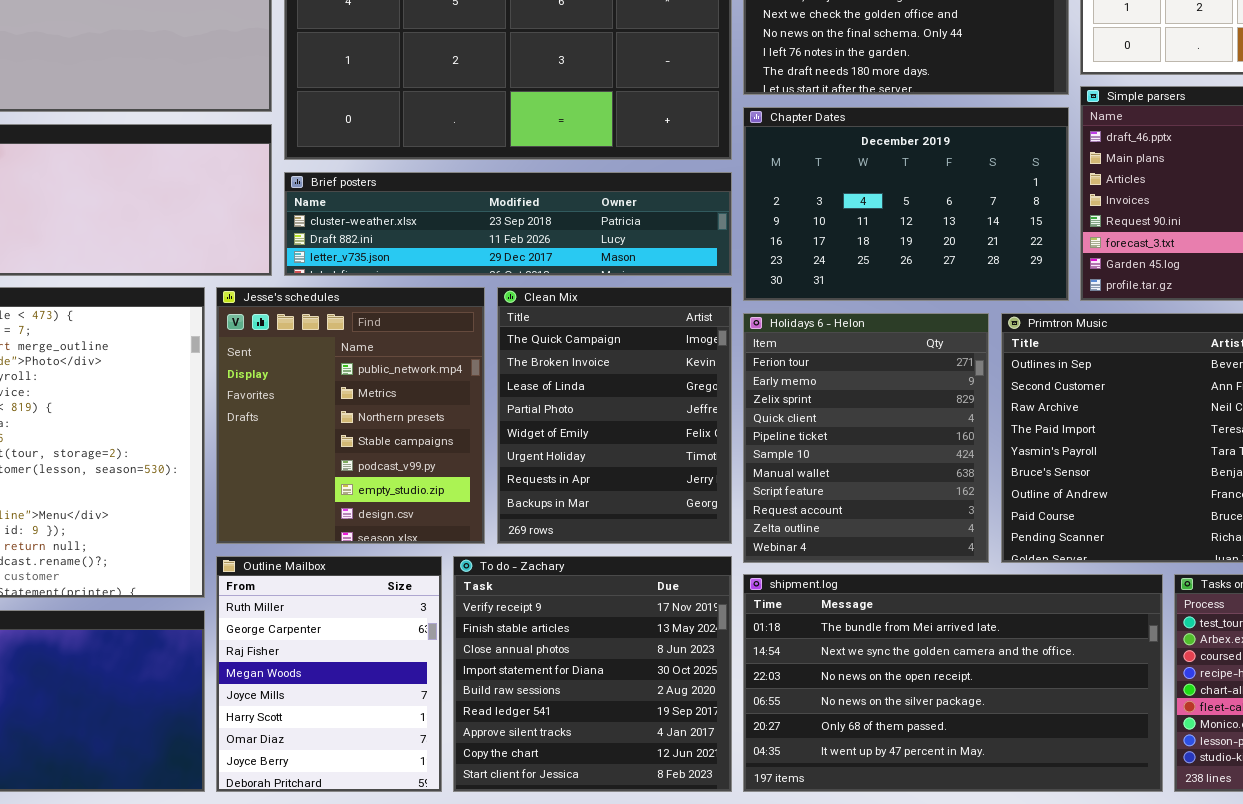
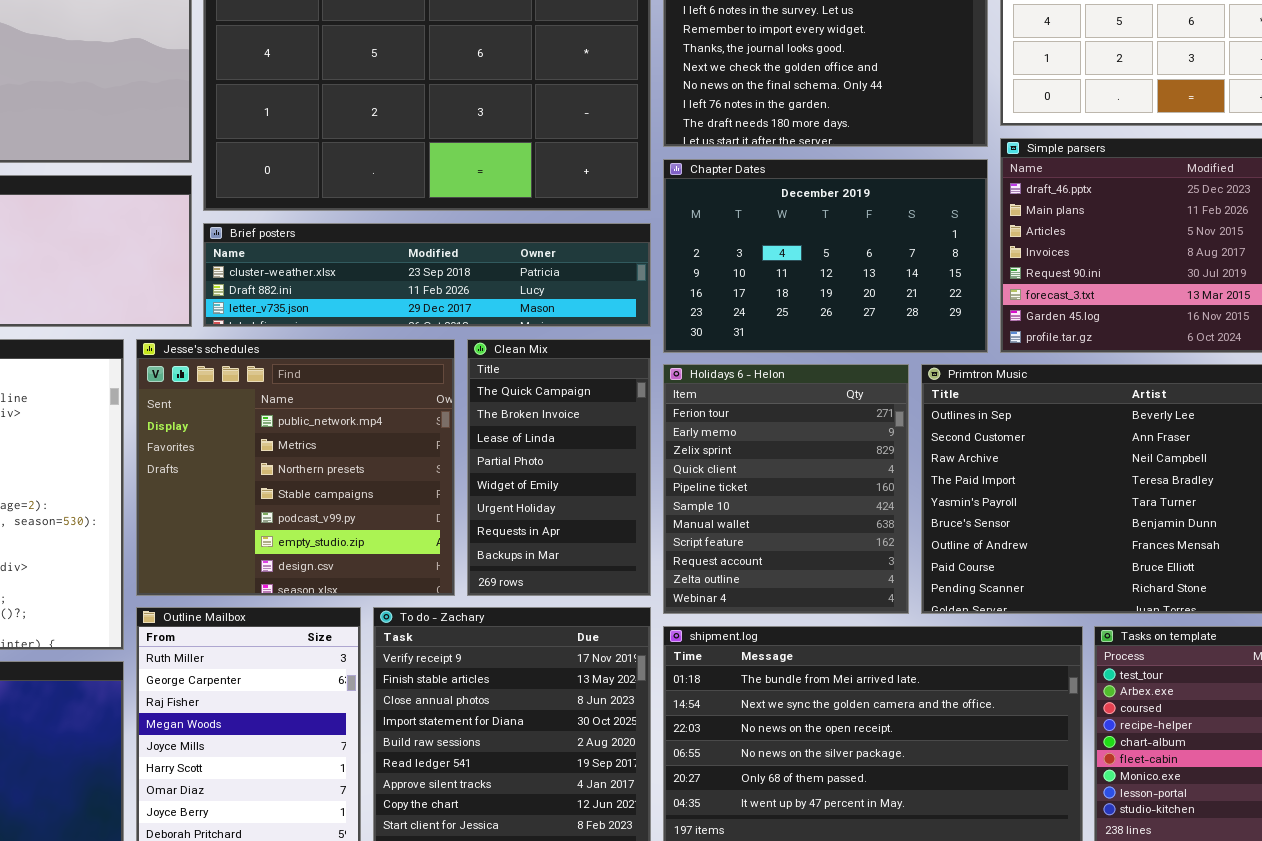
Jesse's schedules: [216,287,485,544] -> [136,339,455,596], resized
Clean Mix: [497,287,732,544] -> [467,339,651,596], resized

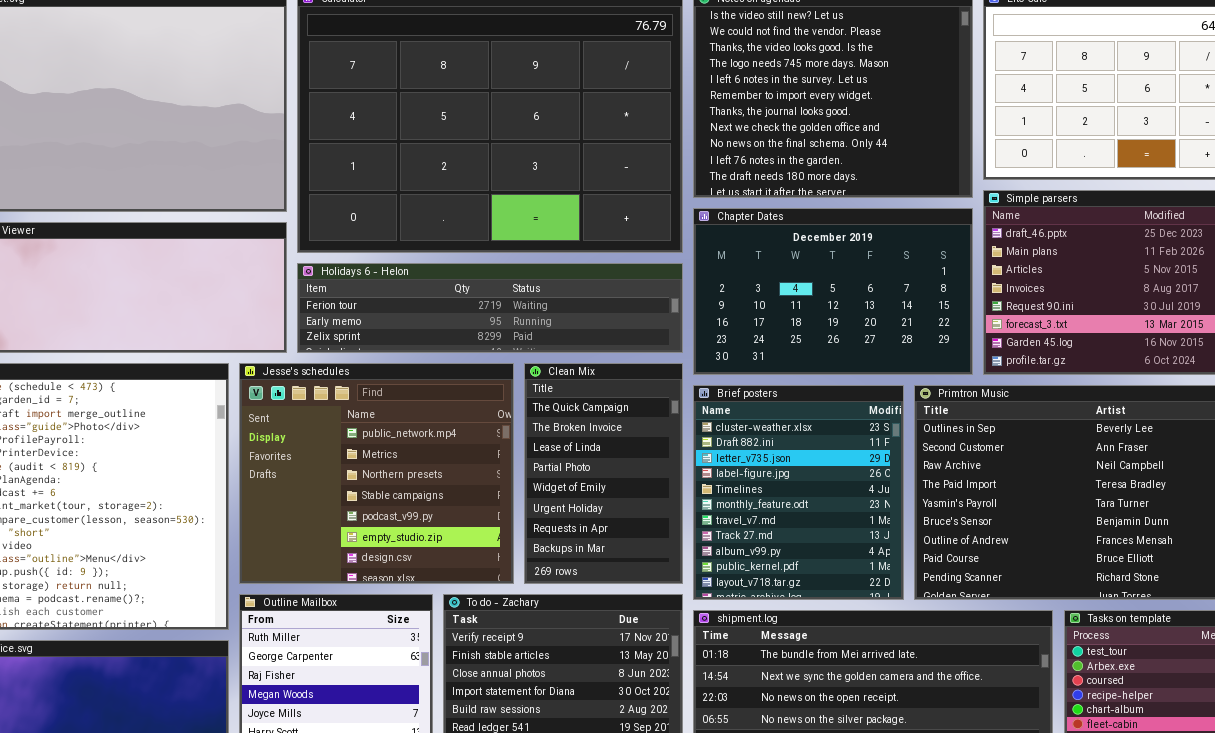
Brief posters: [203,223,651,327] -> [693,385,904,600], moved, resized
Holidays 6 - Helon: [663,364,909,614] -> [297,263,683,353], moved, resized

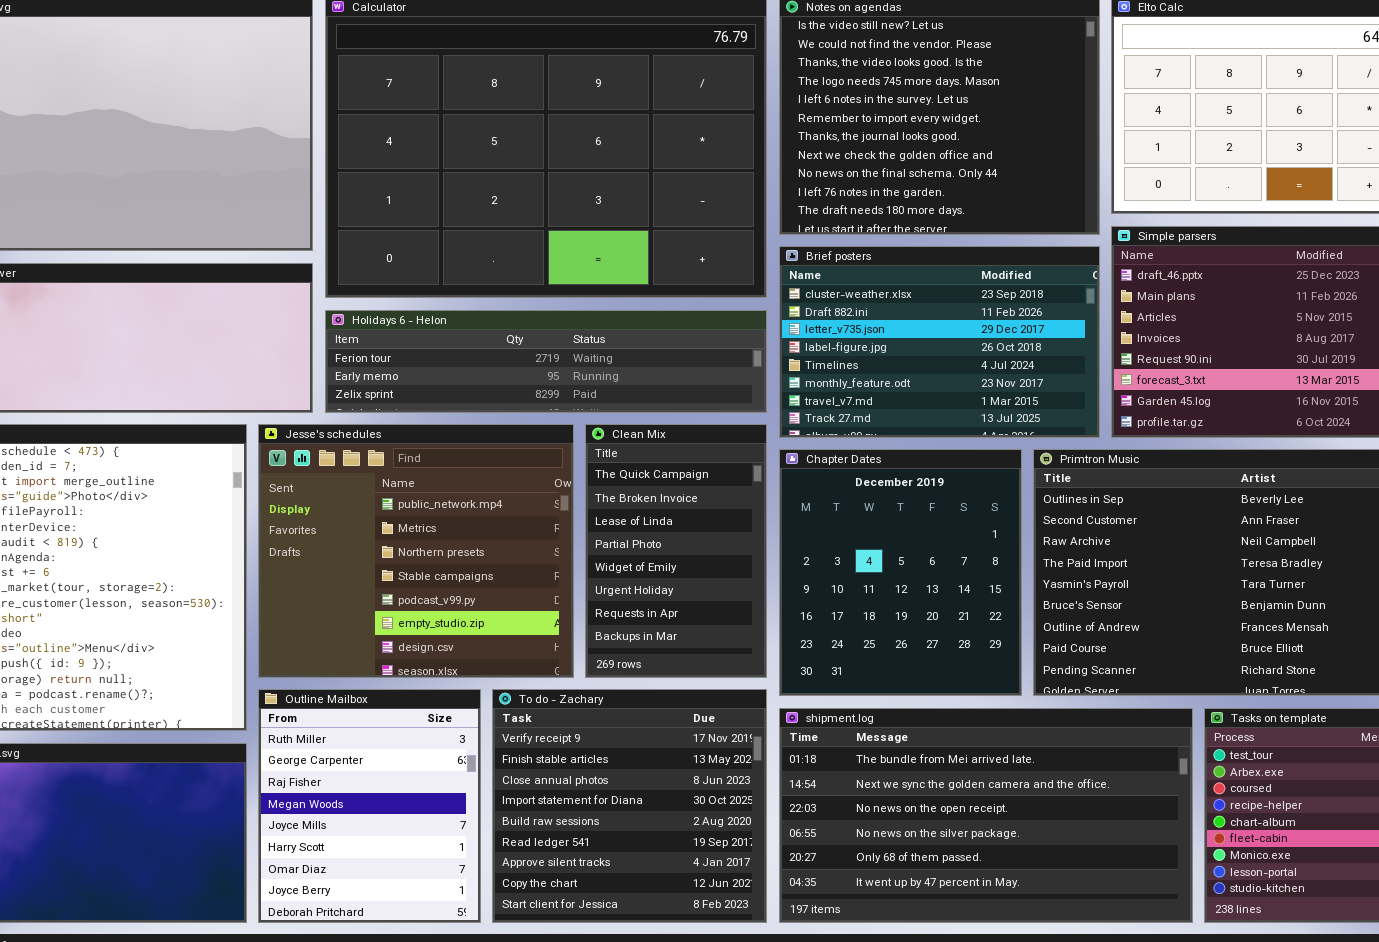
Chapter Dates: [693,208,973,375] -> [779,449,1022,696], moved, resized
Brief posters: [693,385,904,600] -> [779,246,1100,438], moved, resized

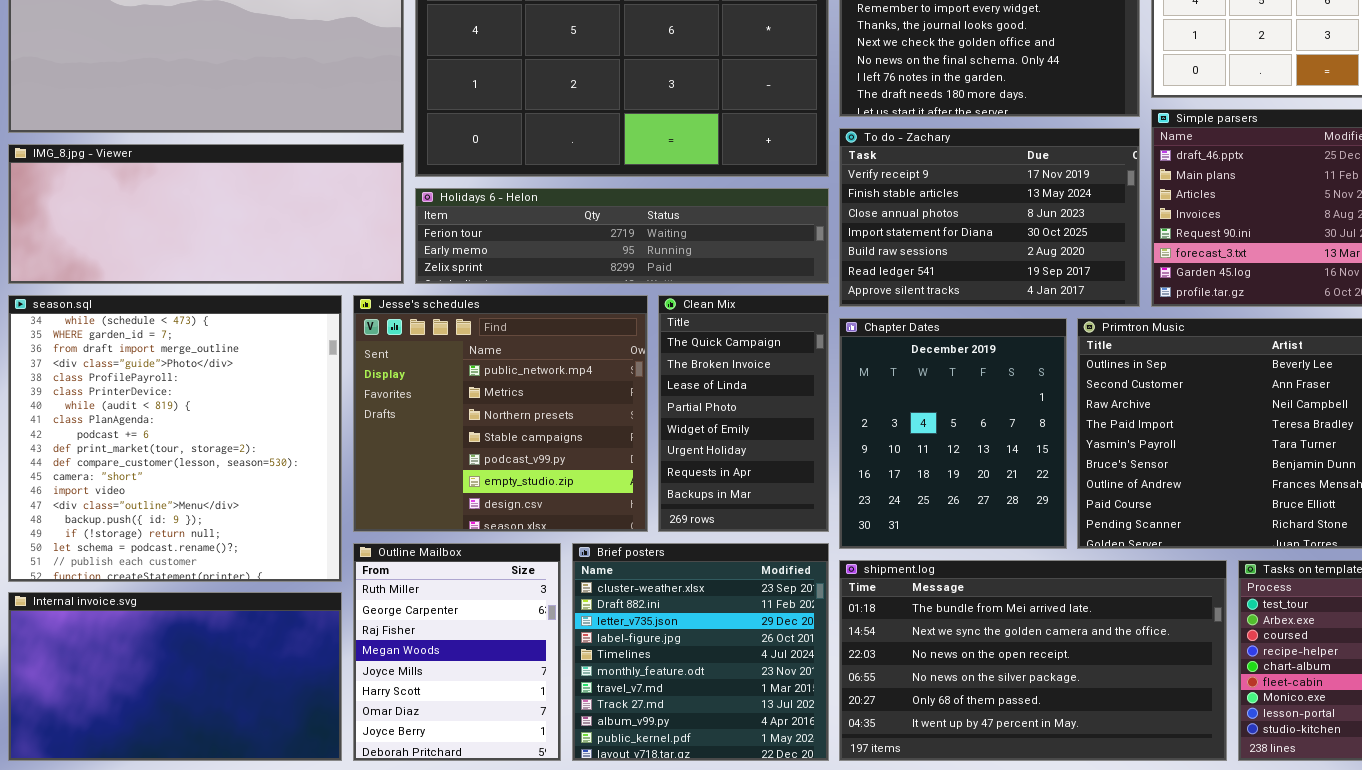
Brief posters: [779,246,1100,438] -> [572,543,829,761], moved, resized
To do - Zachary: [492,689,767,923] -> [839,128,1140,307], moved, resized

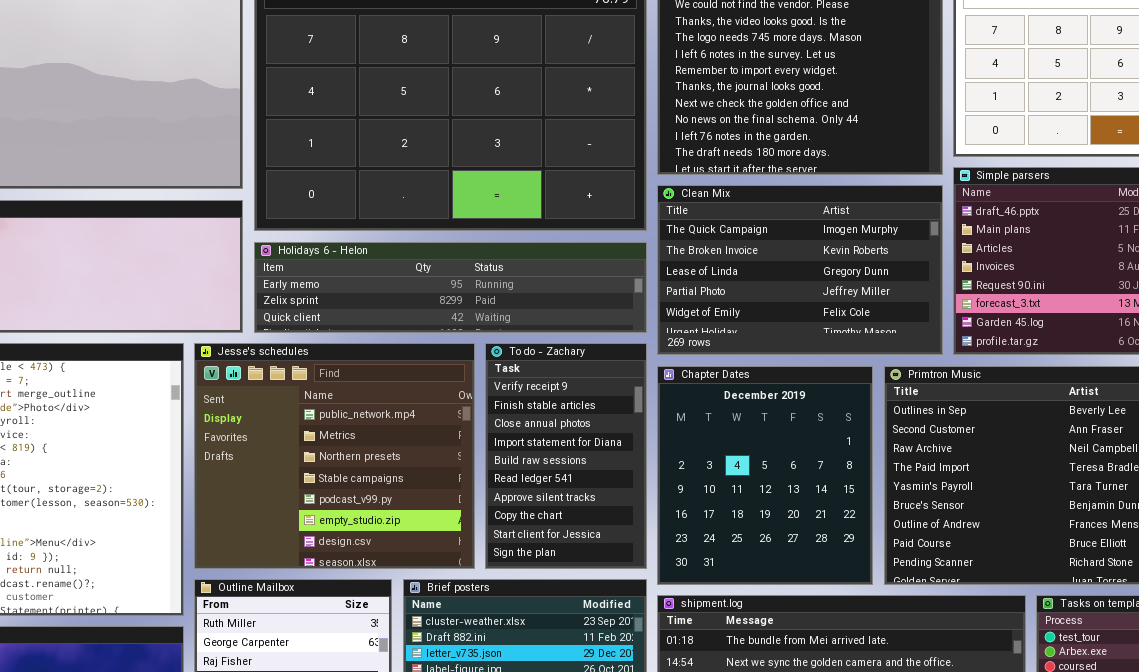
To do - Zachary: [839,128,1140,307] -> [485,343,647,569], moved, resized
Holidays 6 - Helon: [415,188,829,284] -> [254,242,647,333], scrolled down 1 row
Clean Mix: [658,295,829,532] -> [657,185,943,355], moved, resized

